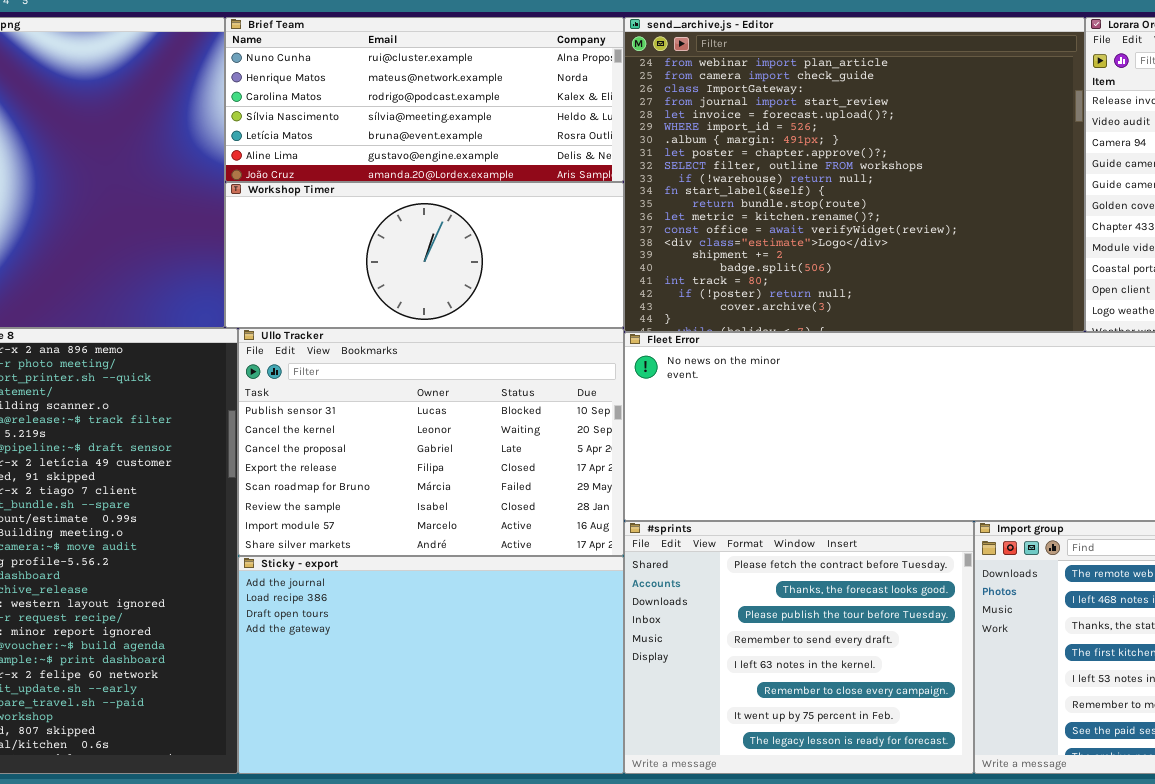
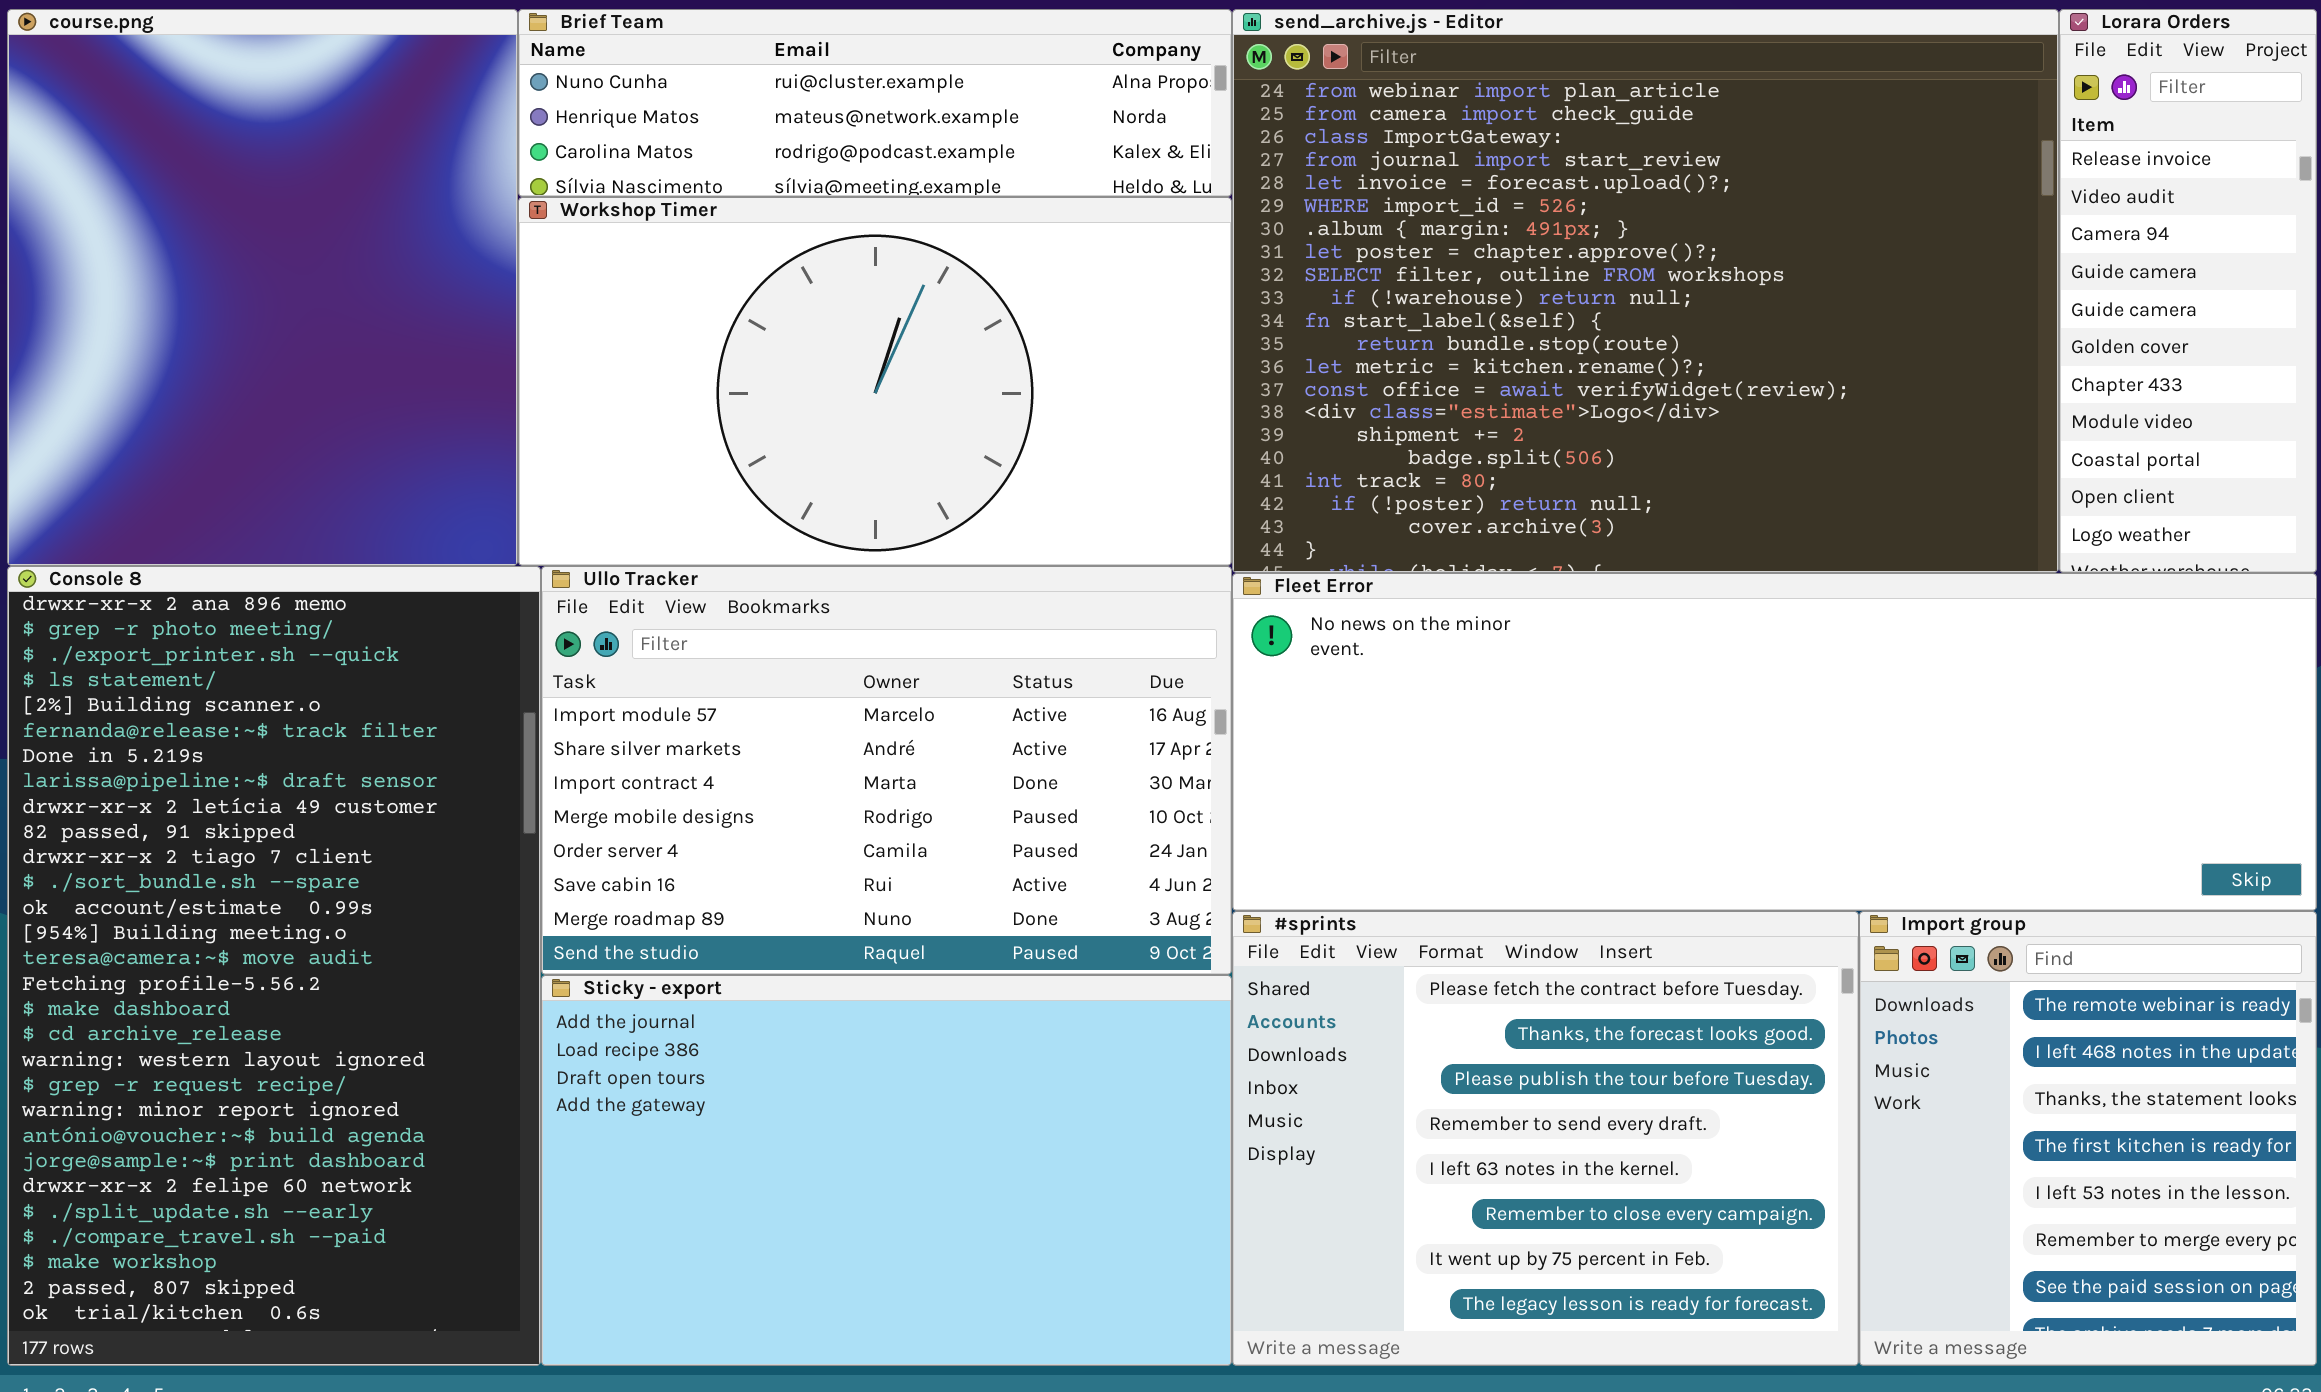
Brief Team: [225,17,624,182] -> [518,9,1232,197], resized
Workshop Timer: [225,182,624,328] -> [518,197,1232,566], resized
Ullo Tracker: [238,328,624,556] -> [541,566,1232,975], scrolled down 6 rows

